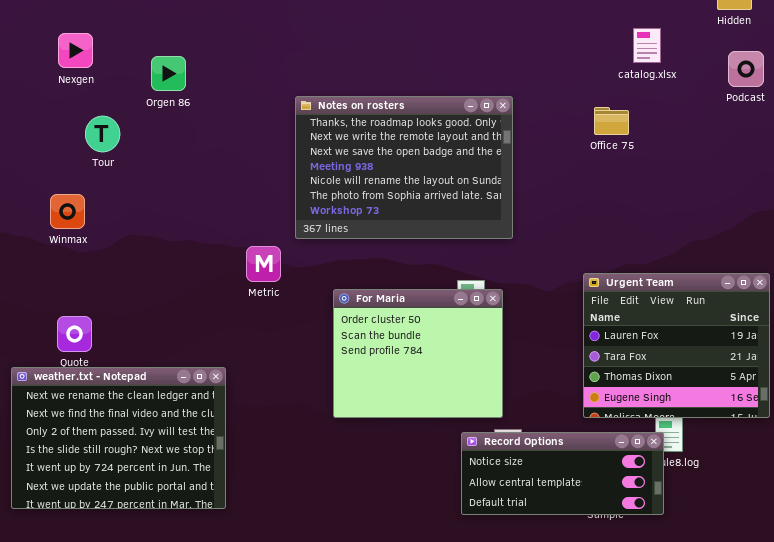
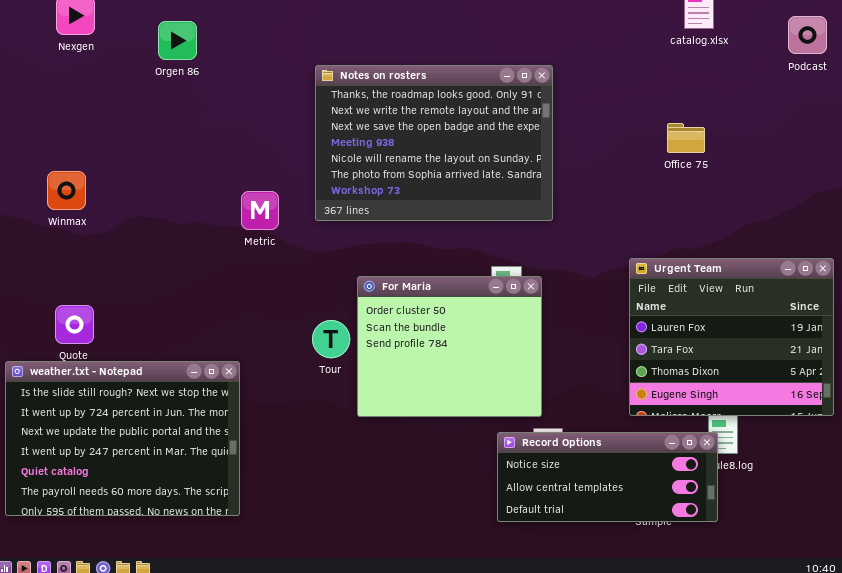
Office 75: [594,107,629,135] -> [667,123,705,153], moved
Tour: [85,116,120,152] -> [312,320,350,358], moved
Metric: [246,246,281,282] -> [241,191,279,230], moved
weather.txt - Notepad: [11,367,226,509] -> [5,361,240,516], scrolled down 3 rows

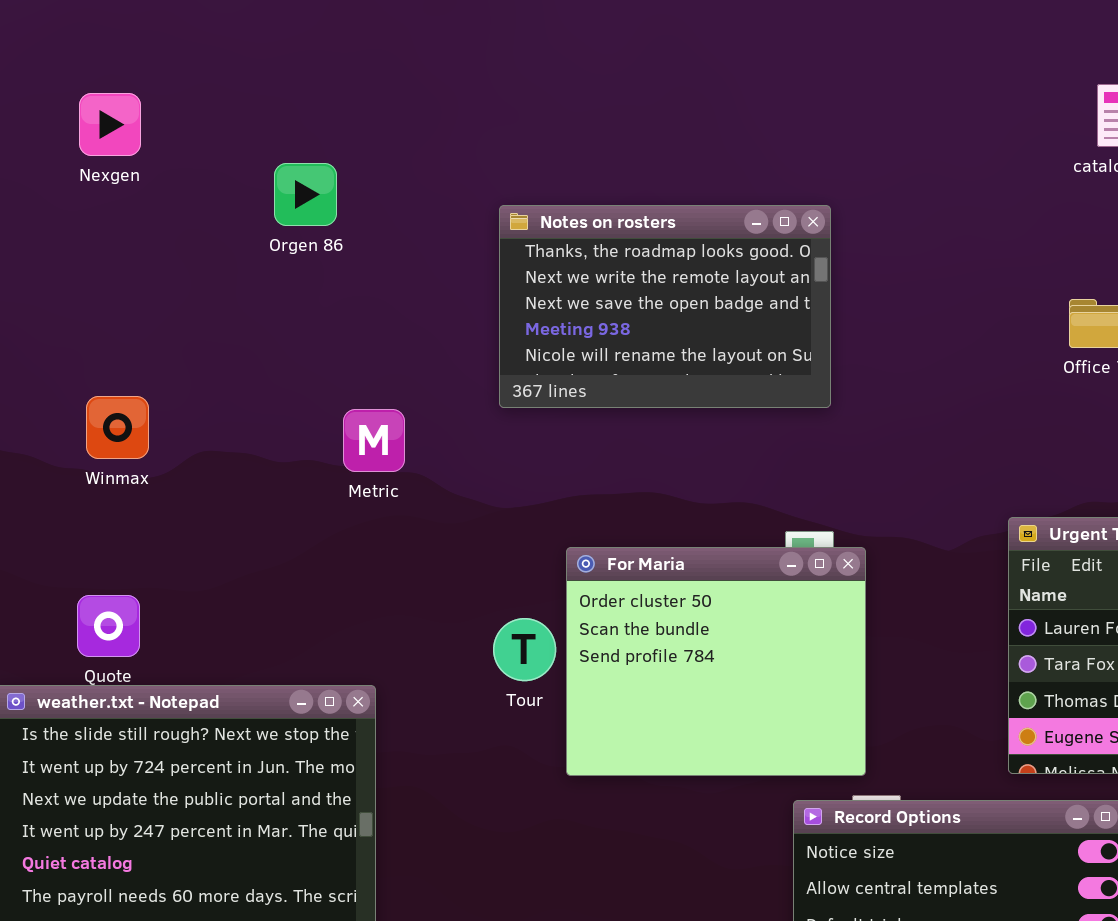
Orgen 86: [158,21,197,60] -> [274,163,337,226], moved
Notes on rosters: [315,65,553,221] -> [499,205,831,408], resized
Winmax: [47,171,86,210] -> [86,396,149,459], moved
Metric: [241,191,279,230] -> [343,409,405,472], moved

